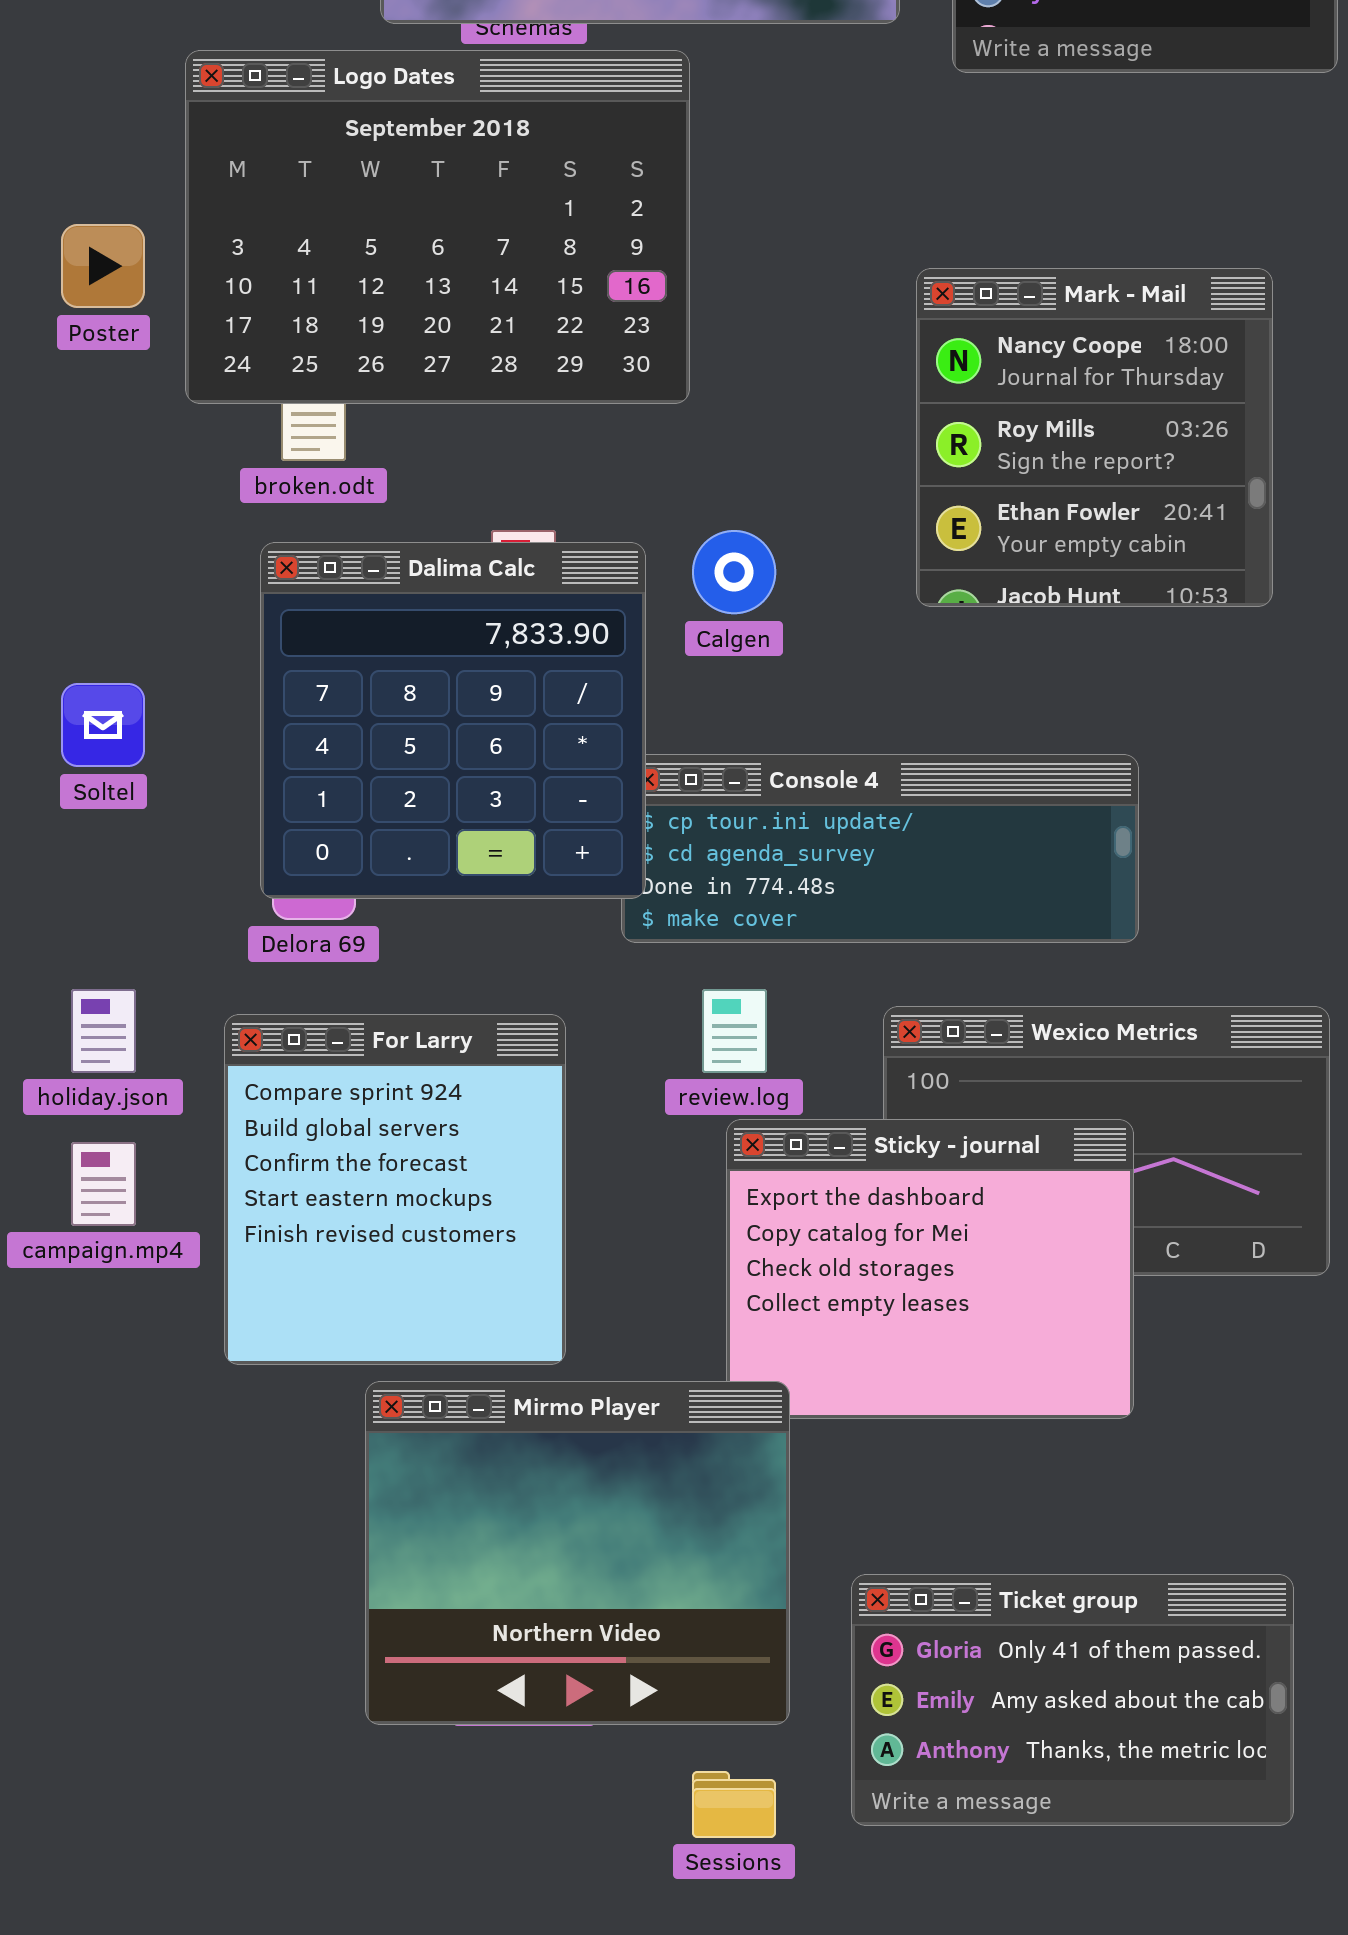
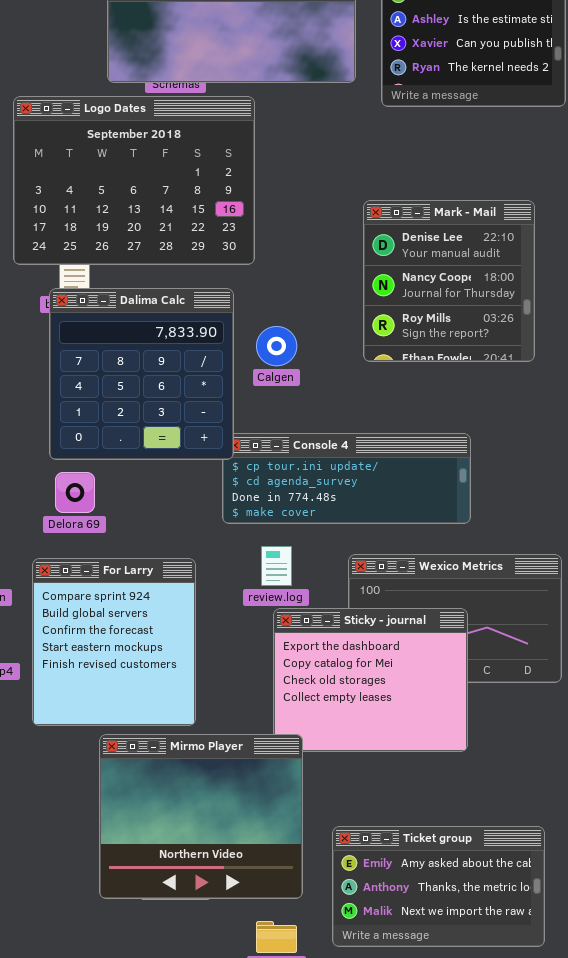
Mark - Mail: [916,268,1273,607] -> [363,200,535,362], scrolled up 1 row
Dalima Calc: [260,542,646,899] -> [49,288,234,460], moved
Ticket group: [851,1574,1294,1826] -> [332,826,545,947], scrolled down 1 row

